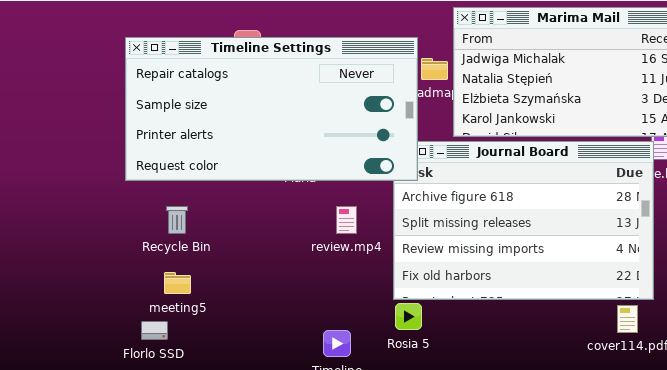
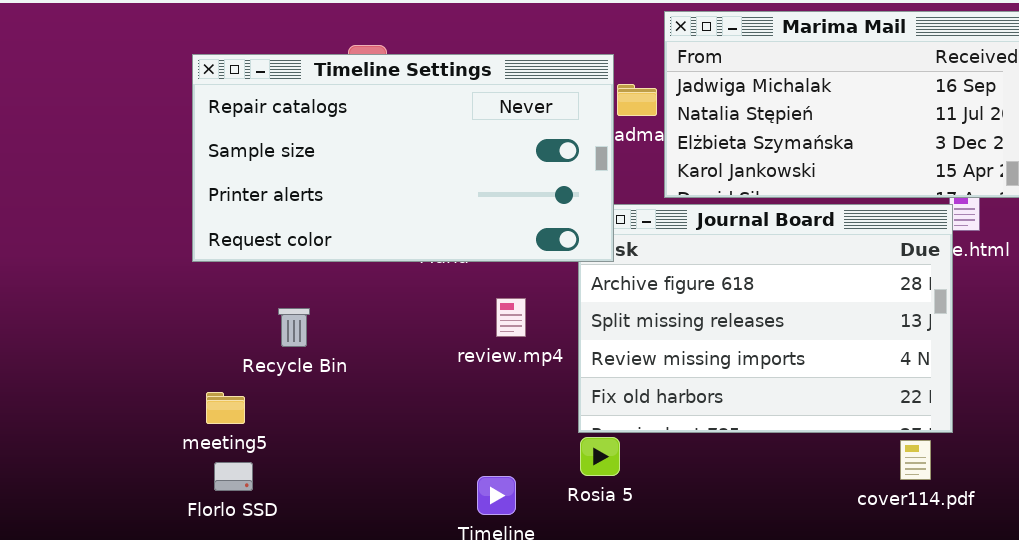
Recycle Bin: [166,206,188,234] -> [278,308,310,347], moved
meeting5: [164,272,191,294] -> [206,392,245,424], moved

